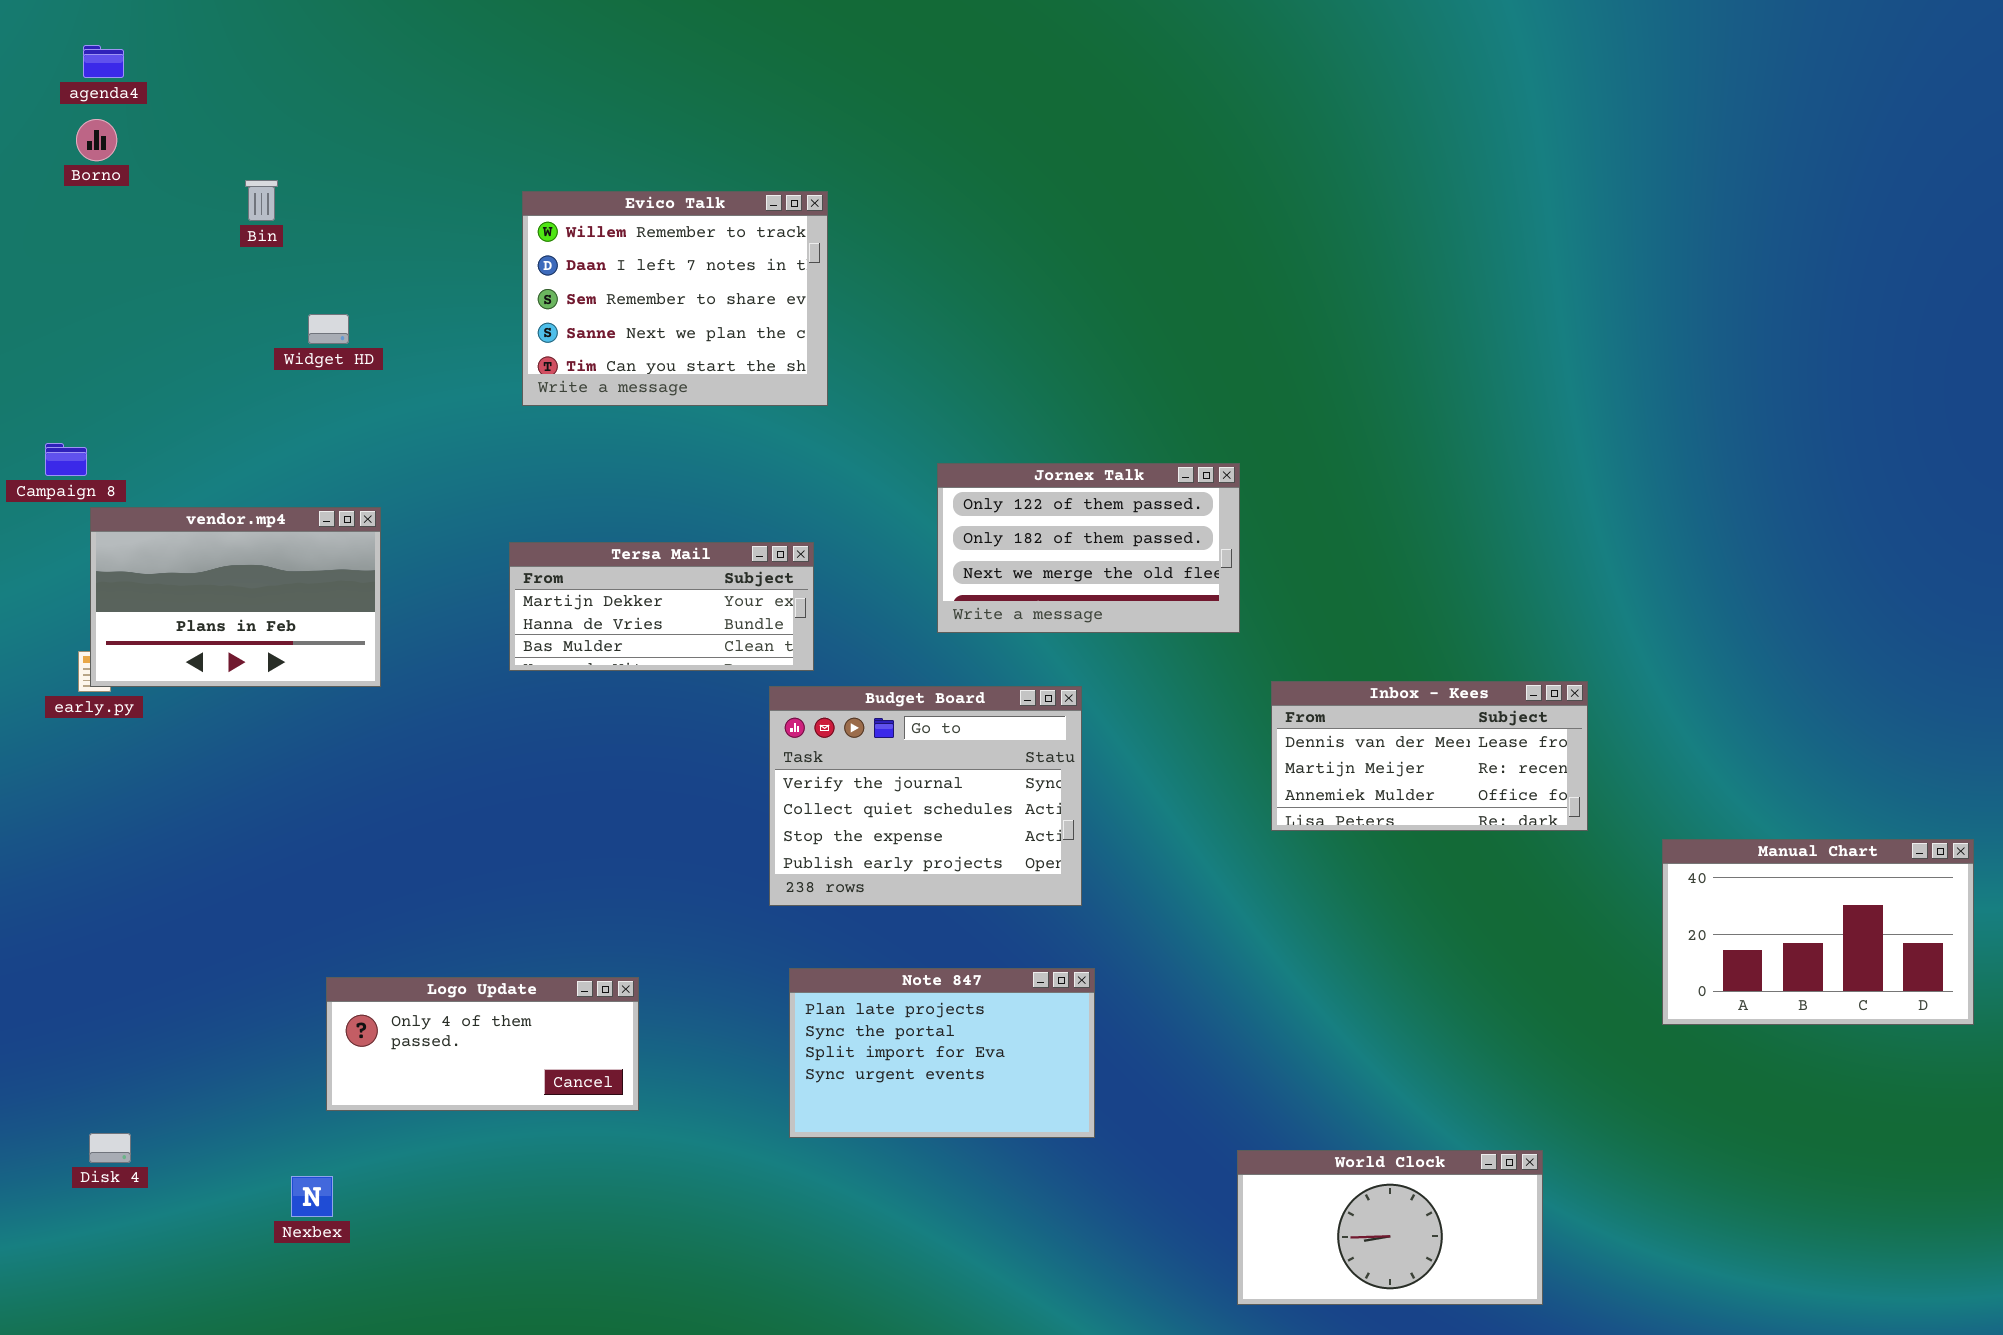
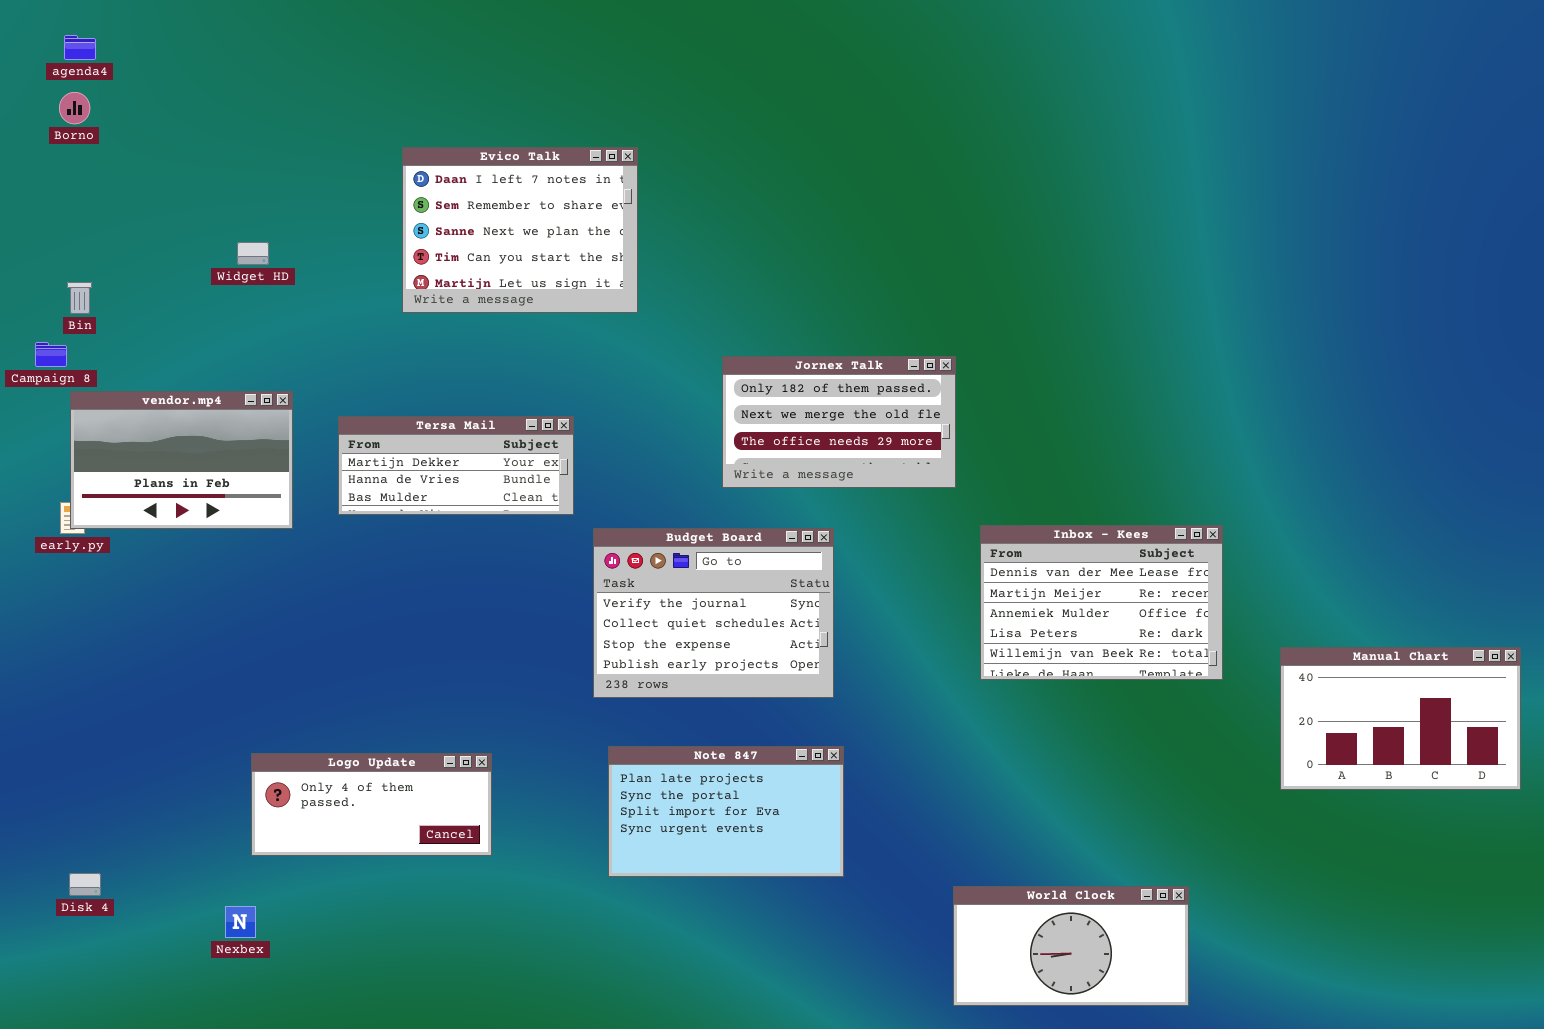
Bin: [245,180,278,221] -> [67,282,92,314], moved
Evico Talk: [522,191,828,406] -> [402,147,638,313], scrolled down 1 row
Jornex Talk: [937,463,1240,633] -> [722,356,956,488], scrolled down 1 row
Tersa Mail: [509,542,814,671] -> [338,416,574,515], moved
Inbox - Kees: [1271,681,1588,831] -> [980,525,1223,680], resized

